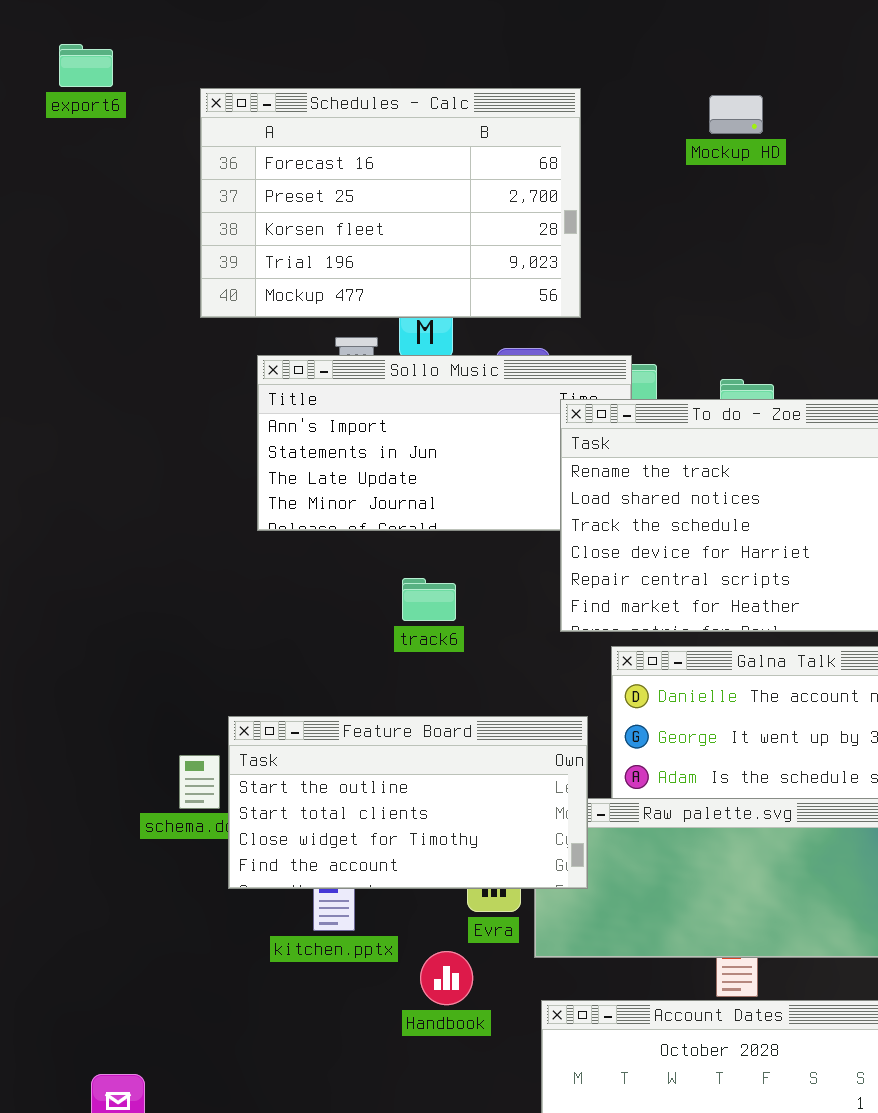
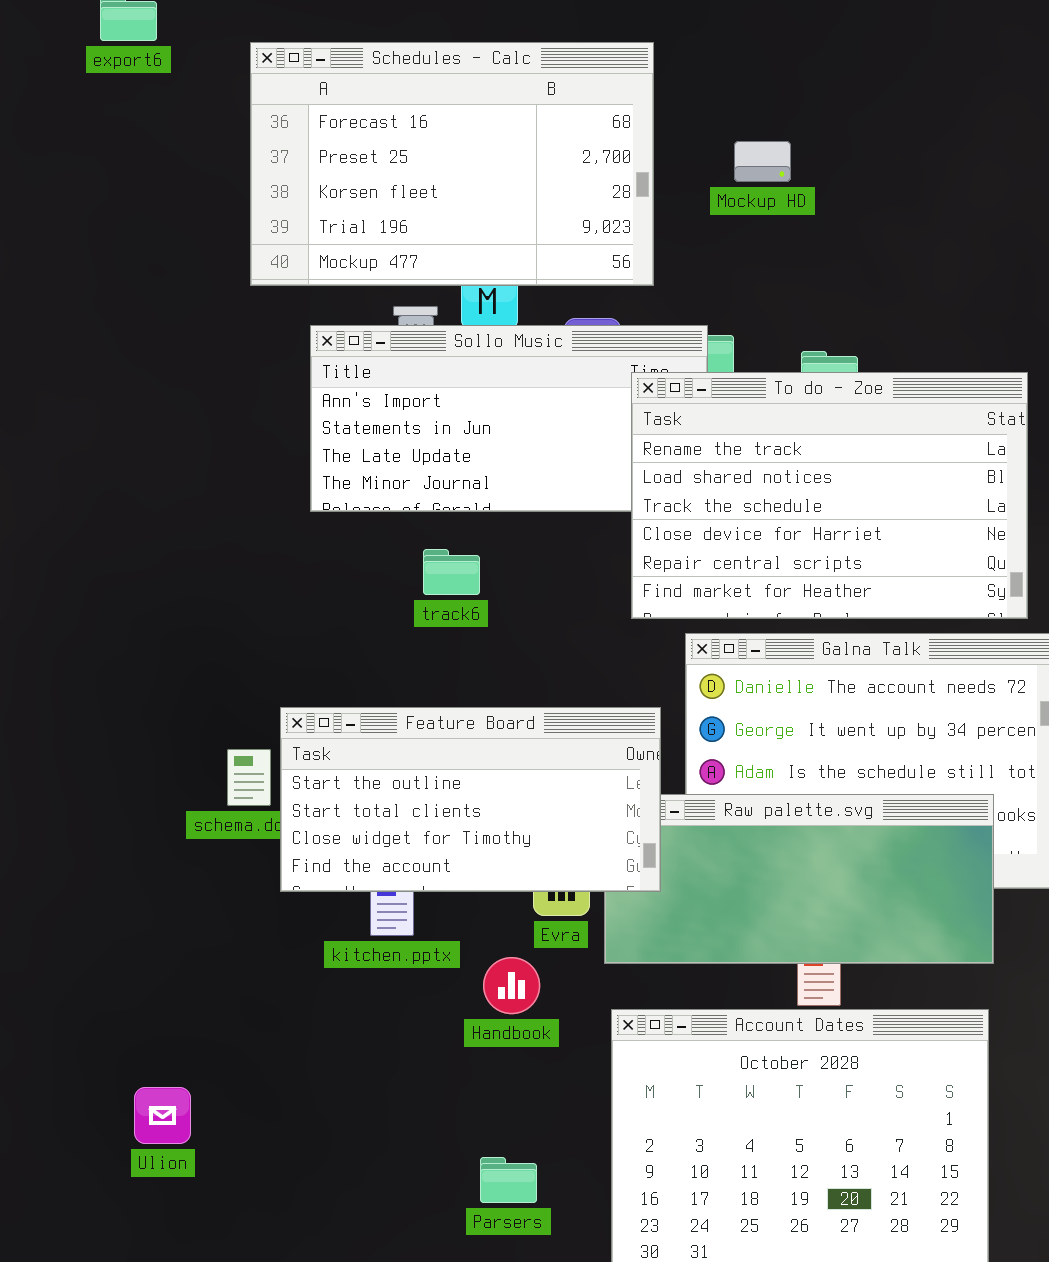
Mockup HD: [709,95,763,134] -> [734,141,791,182], moved
track6: [402,578,456,621] -> [423,549,480,595], moved

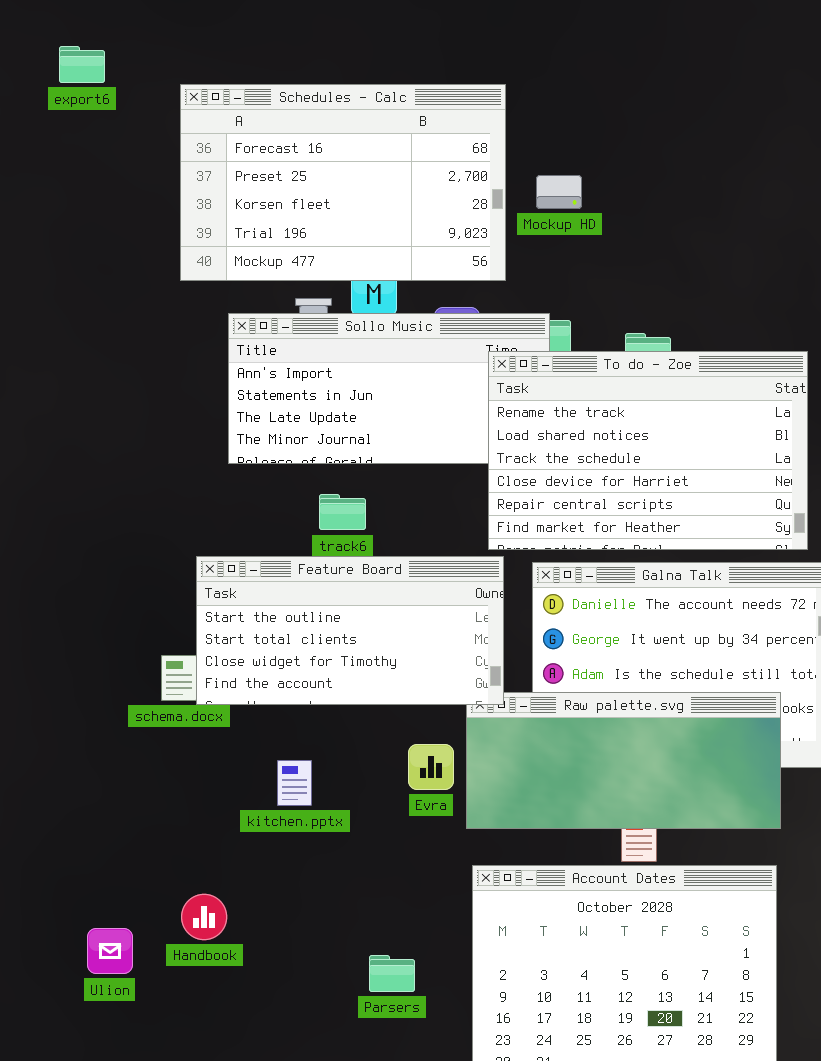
Mockup HD: [734,141,791,182] -> [536,175,582,209], moved
Feature Board: [280,707,661,892] -> [196,556,504,705], moved
Handbook: [483,957,540,1014] -> [181,894,227,940], moved
Parsers: [480,1157,537,1203] -> [369,955,415,992], moved

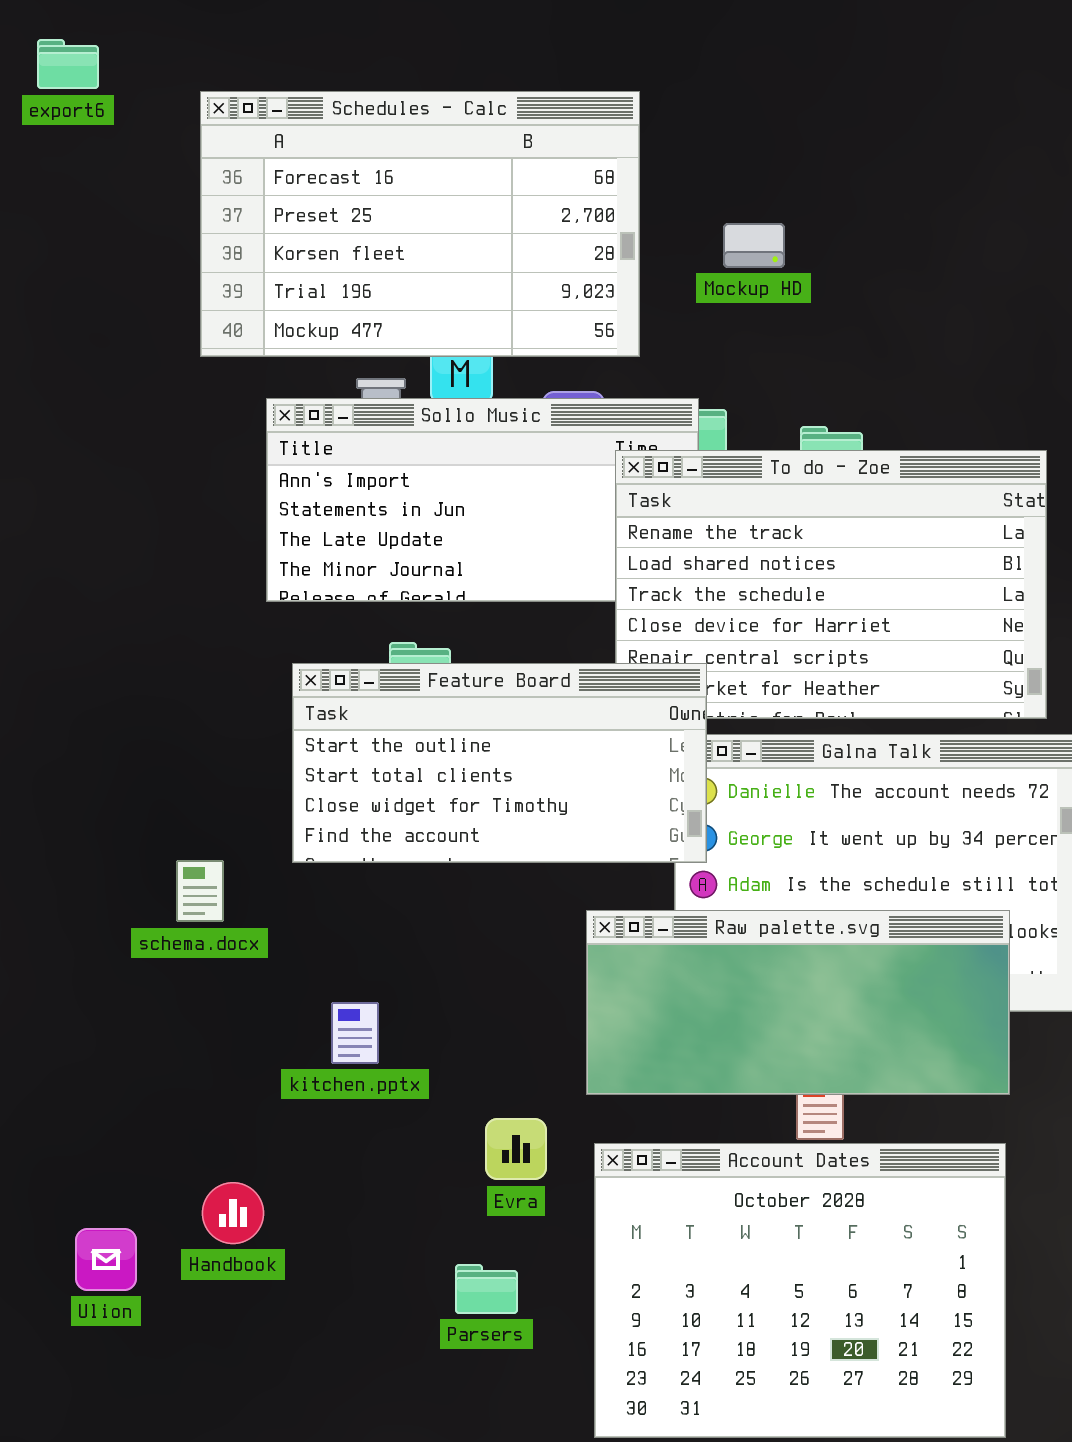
Mockup HD: [536,175,582,209] -> [723,223,785,268], moved
Feature Board: [196,556,504,705] -> [292,663,707,863], moved
Evra: [408,744,454,790] -> [485,1118,547,1180], moved

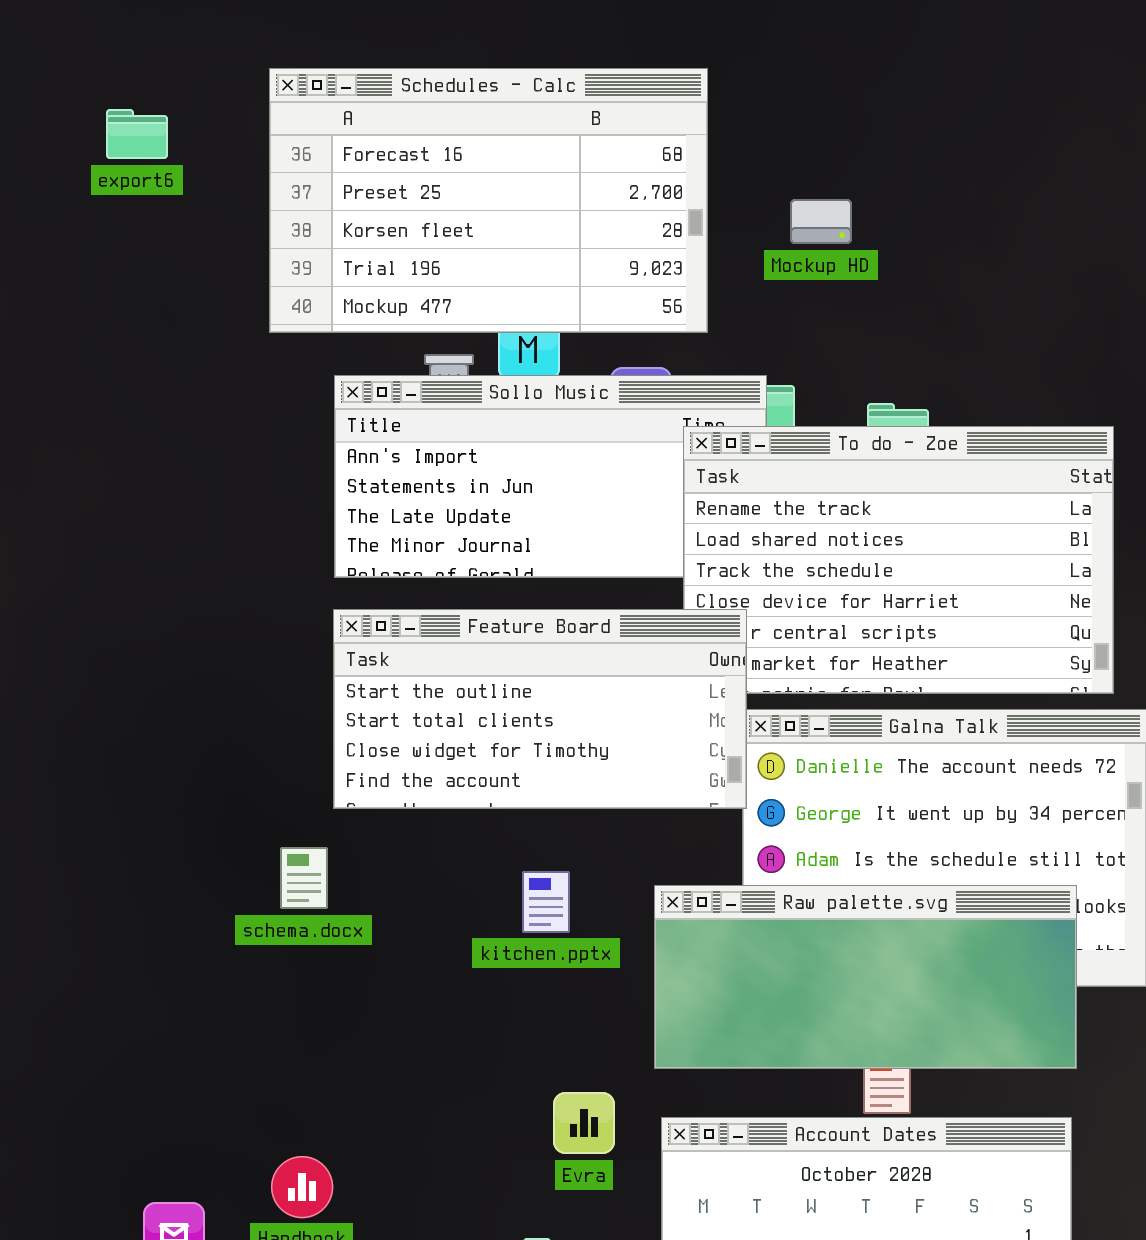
export6: [37,39,99,89] -> [106,109,168,159], moved
Feature Board: [292,663,707,863] -> [333,609,747,809], moved
schema.docx: [176,860,224,922] -> [280,847,328,909], moved
kitchen.pptx: [331,1002,379,1064] -> [522,871,570,933], moved

